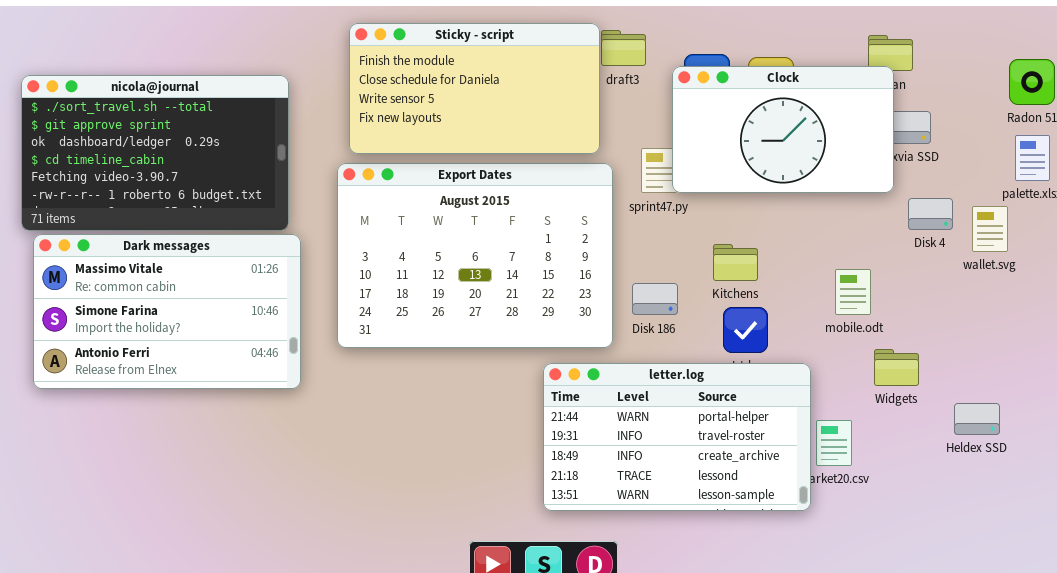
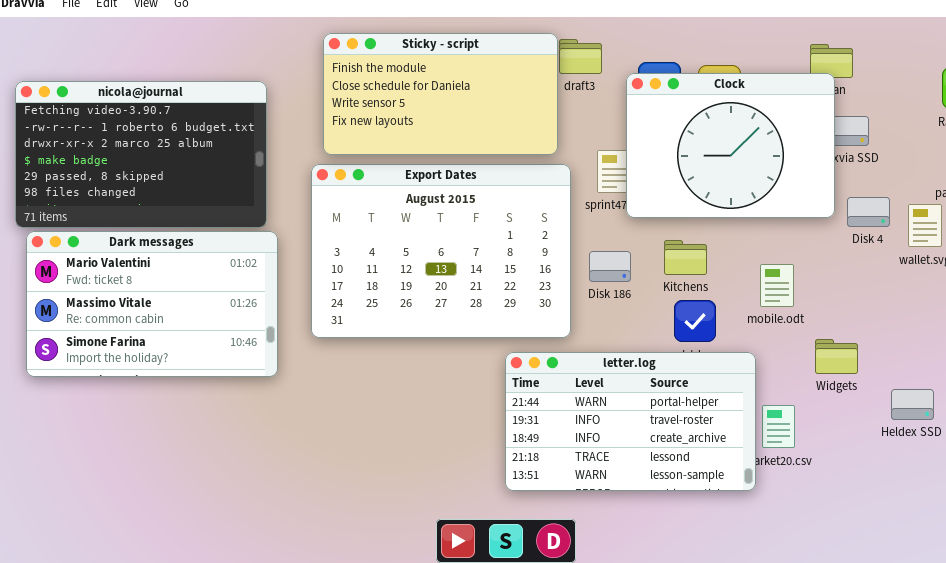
Clock: [672,66,894,193] -> [626,73,835,218], resized
nicola@journal: [21,75,289,231] -> [15,81,267,228], scrolled down 4 rows
Dark messages: [33,234,301,389] -> [26,231,278,377], scrolled up 1 row
mobile.odt: [835,269,871,315] -> [760,264,794,307], moved
Disk 186: [632,283,678,315] -> [589,251,631,282], moved

